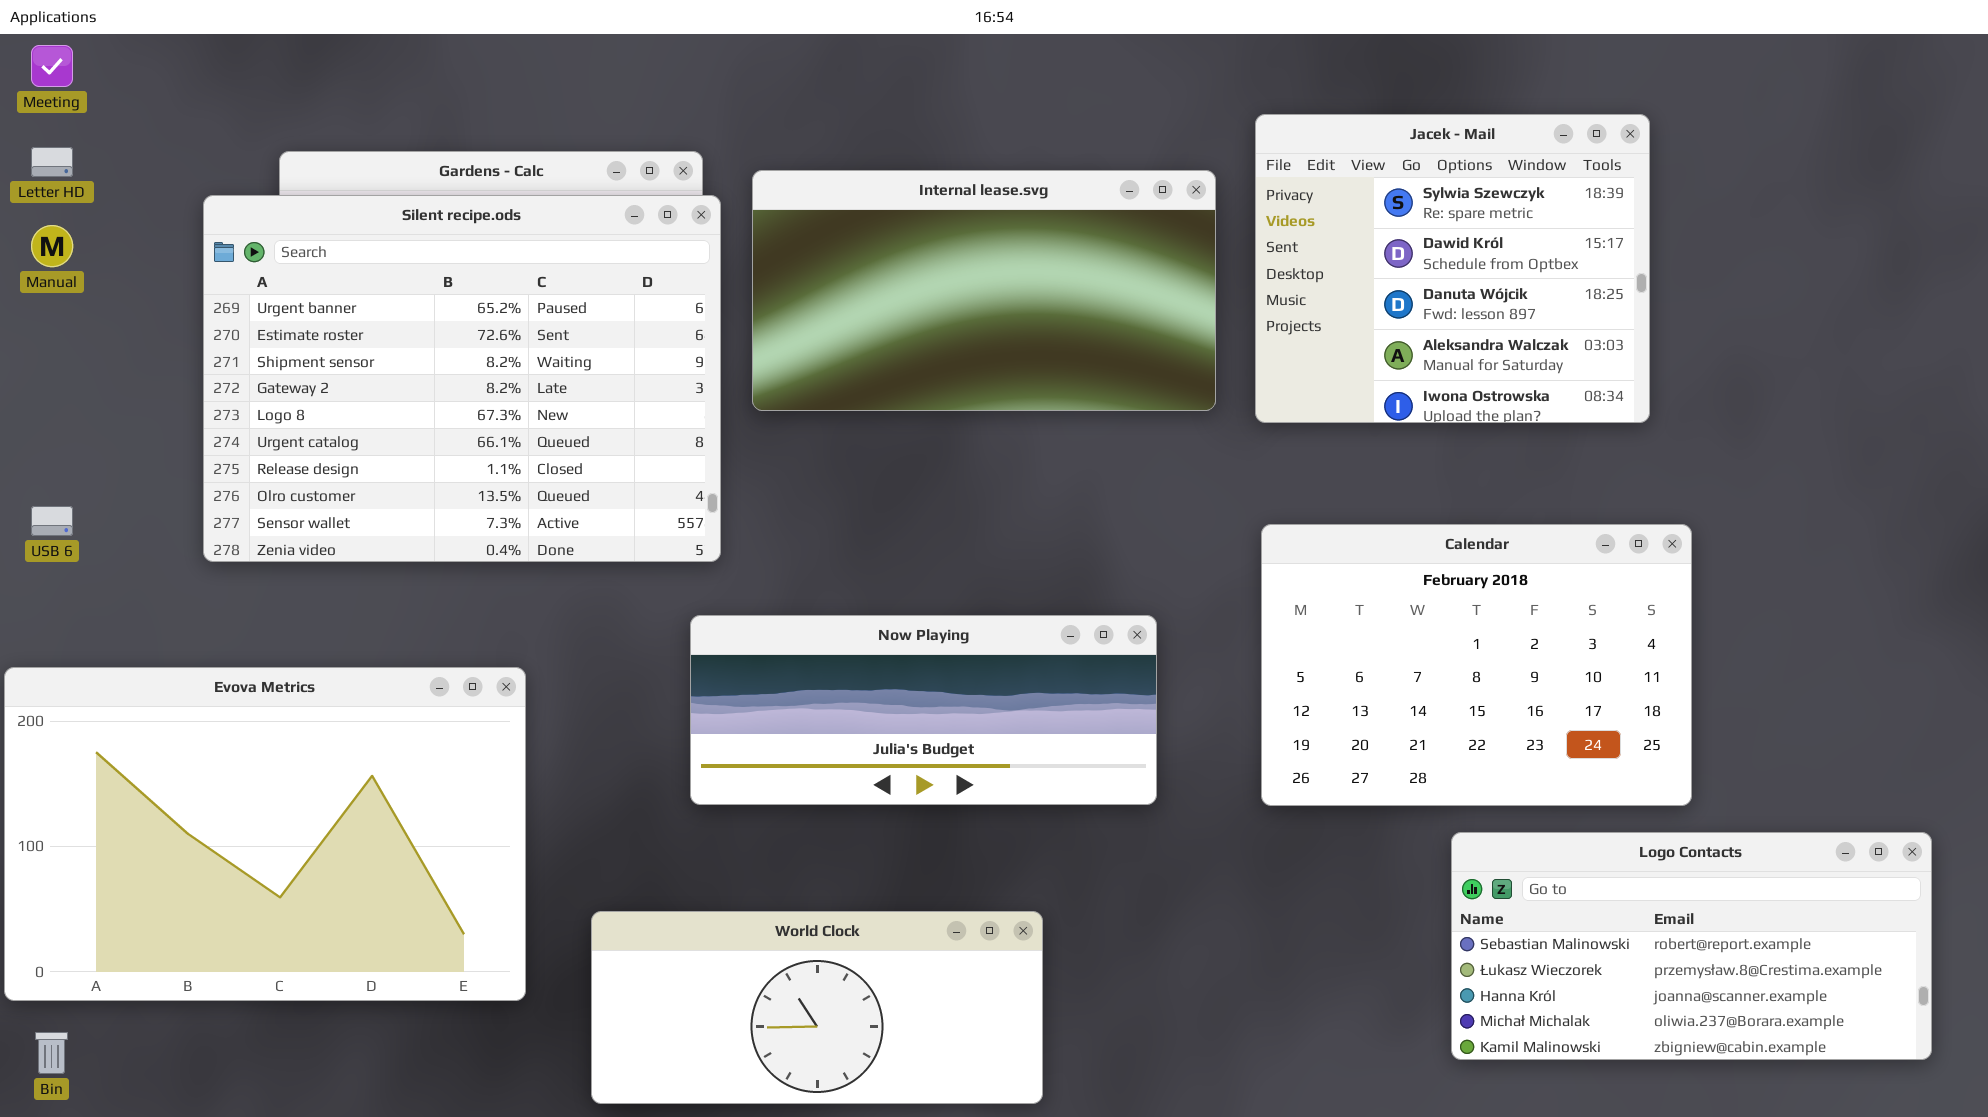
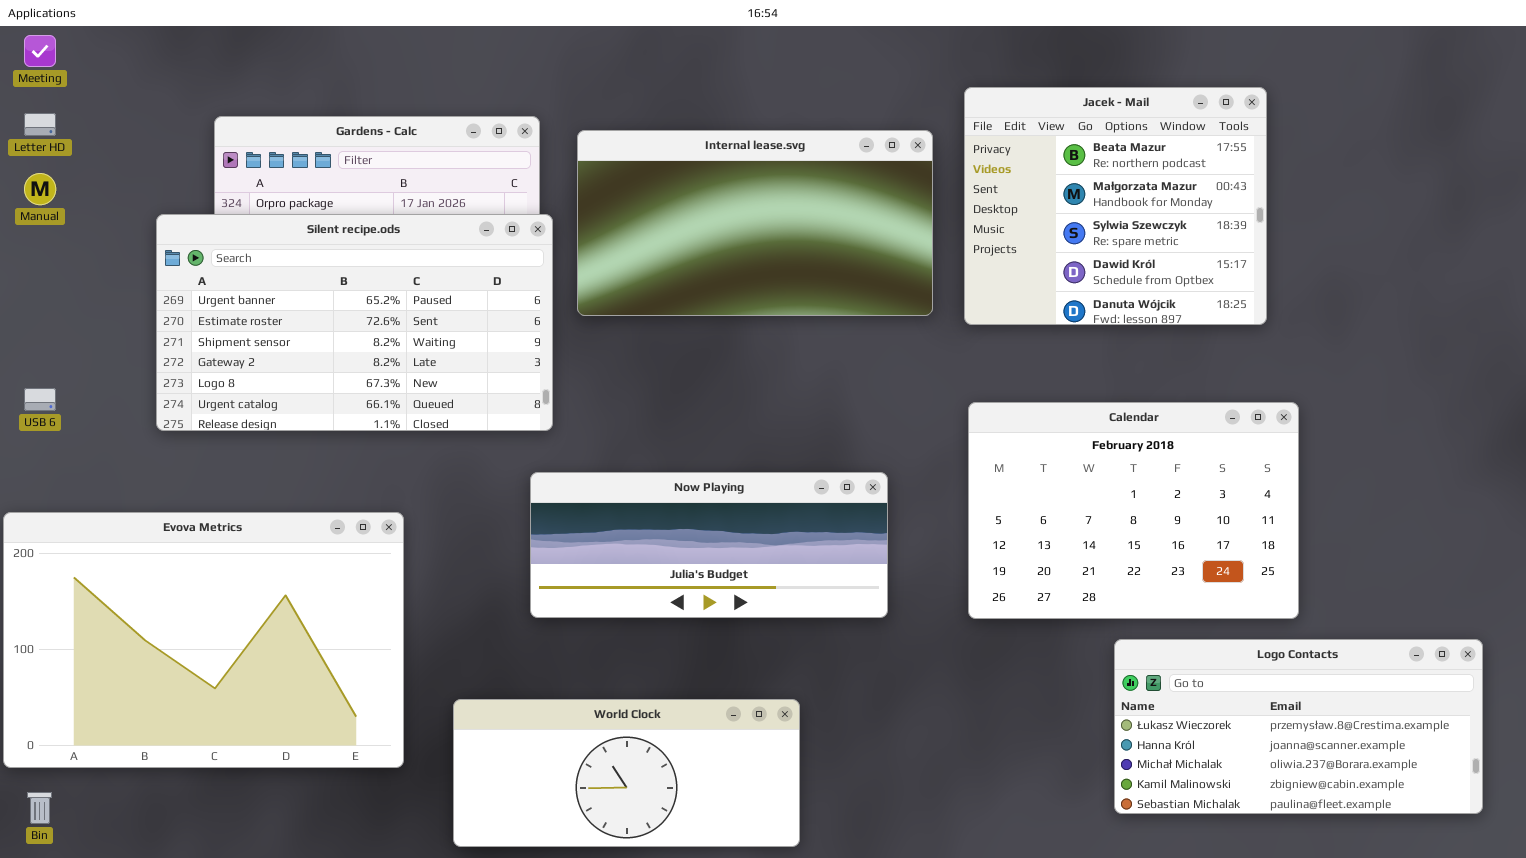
Jacek - Mail: [1255,114,1650,423] -> [964,87,1267,325], scrolled up 2 rows
Silent recipe.ods: [203,195,721,562] -> [156,214,553,431], resized
Logo Contacts: [1451,832,1932,1060] -> [1114,639,1483,814], scrolled down 1 row

